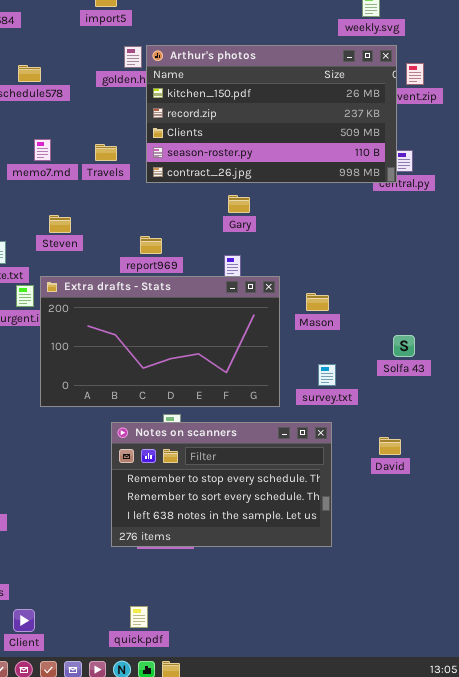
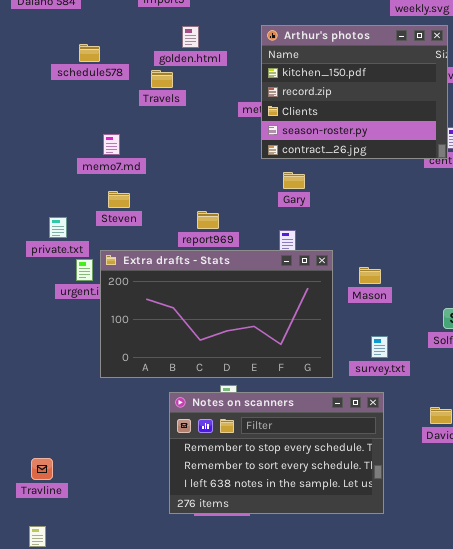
Arthur's photos: [146,45,397,183] -> [261,25,448,159], resized
memo7.md: [34,139,51,161] -> [103,134,120,155], moved
Travels: [95,144,117,161] -> [151,70,173,88], moved

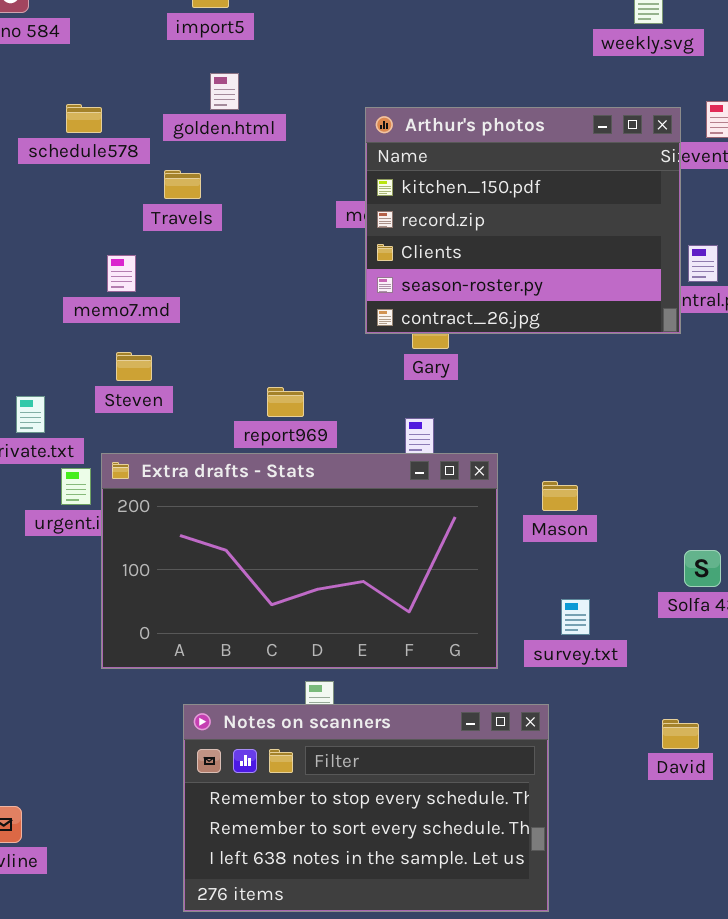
Arthur's photos: [261,25,448,159] -> [365,107,681,334], moved
golden.html: [182,26,199,48] -> [210,73,239,110], moved
Travels: [151,70,173,88] -> [164,170,201,199], moved
Notes on scanners: [169,392,384,514] -> [183,704,549,912], moved

